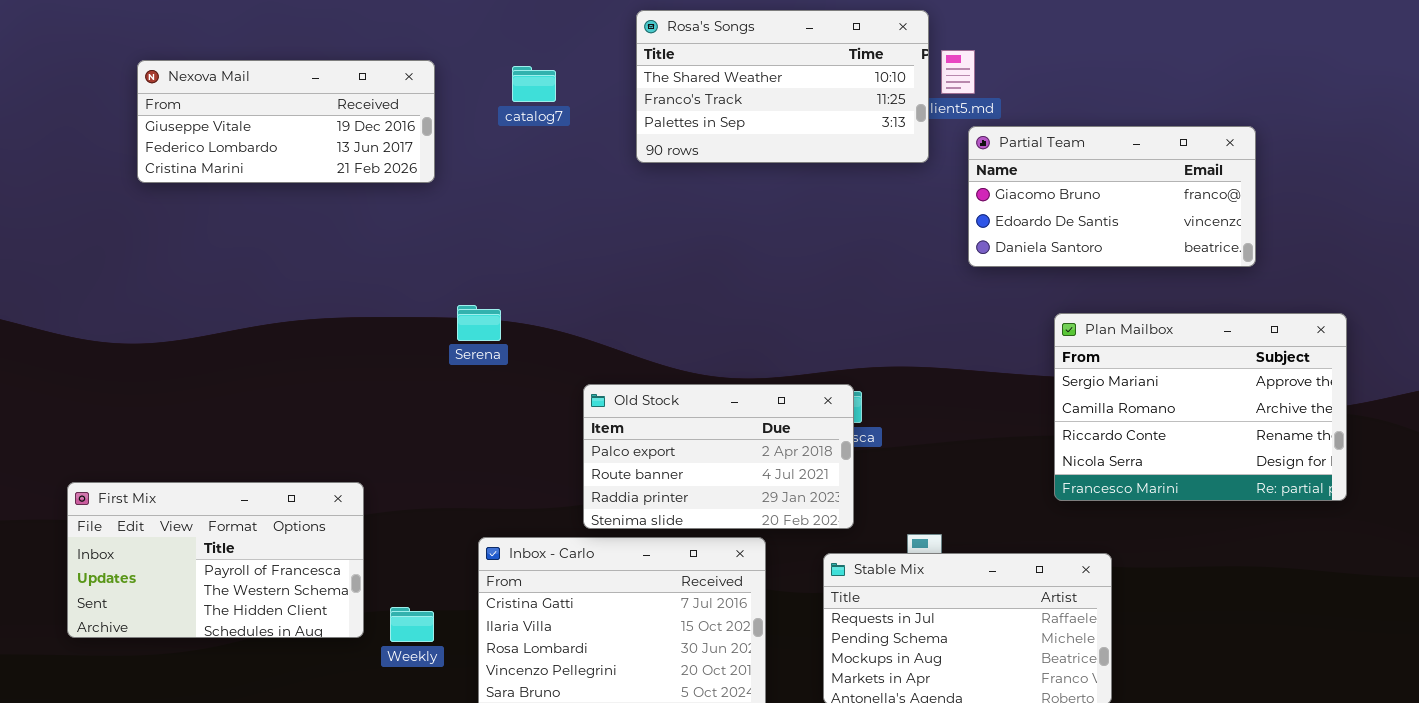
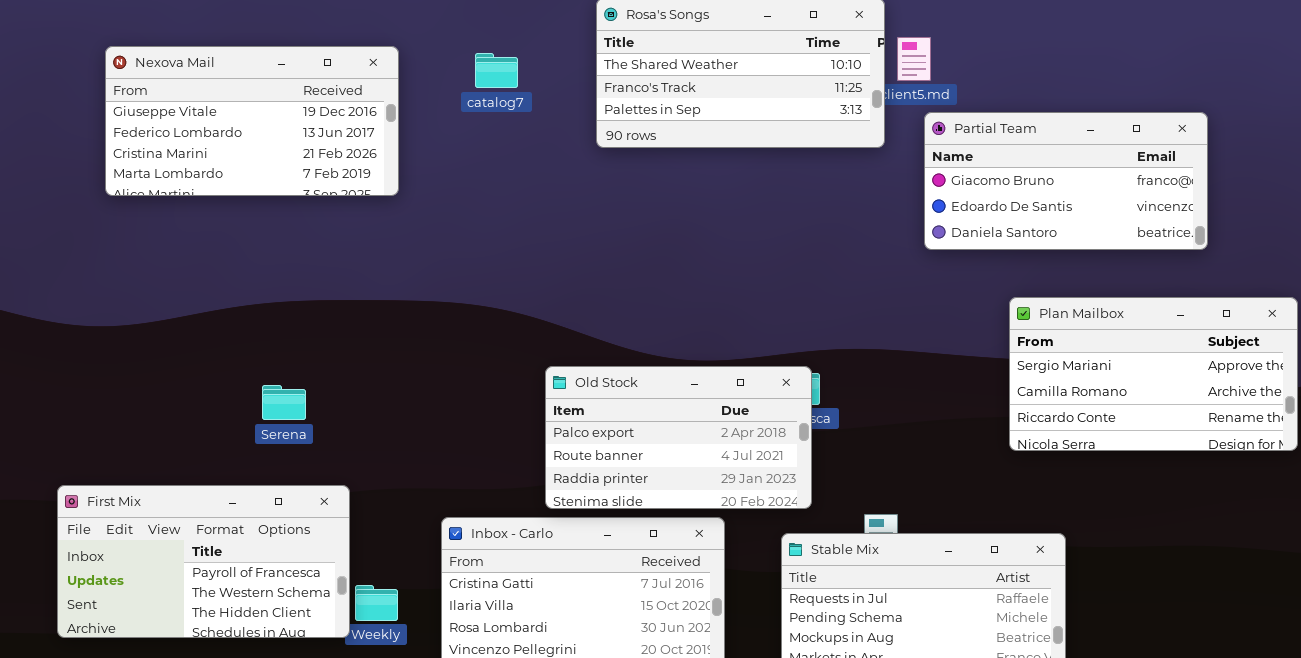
Nexova Mail: [137,60,435,183] -> [105,46,399,196], resized
Serena: [457,305,501,341] -> [262,385,306,420], moved
Plan Mailbox: [1054,313,1347,501] -> [1009,297,1298,451], resized
First Mix: [67,482,364,638] -> [57,485,350,638], moved

